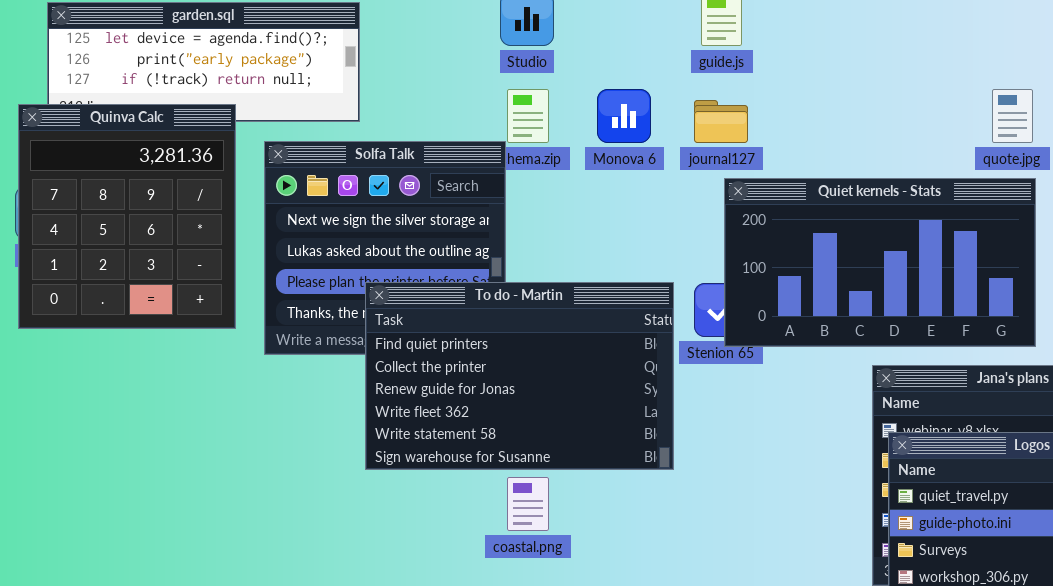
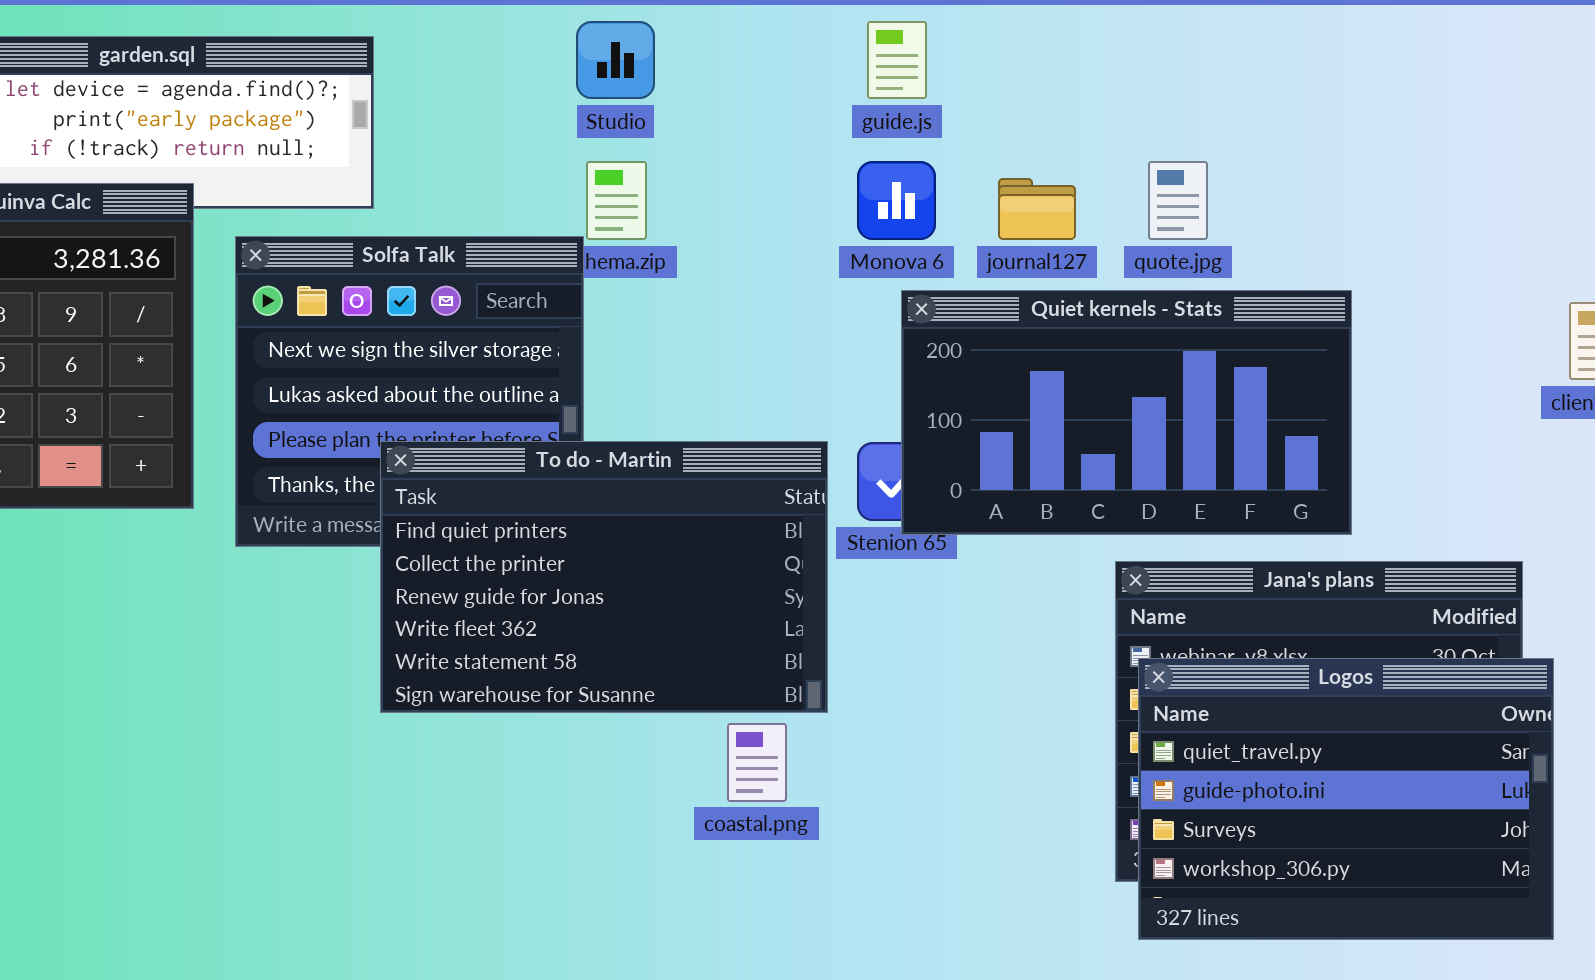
Monova 6: [597,89,651,143] -> [857,161,936,240], moved
quote.jpg: [992,89,1033,143] -> [1148,161,1208,240], moved
journal127: [694,100,748,143] -> [998,178,1076,240], moved
coastal.png: [507,477,549,531] -> [727,723,787,802], moved

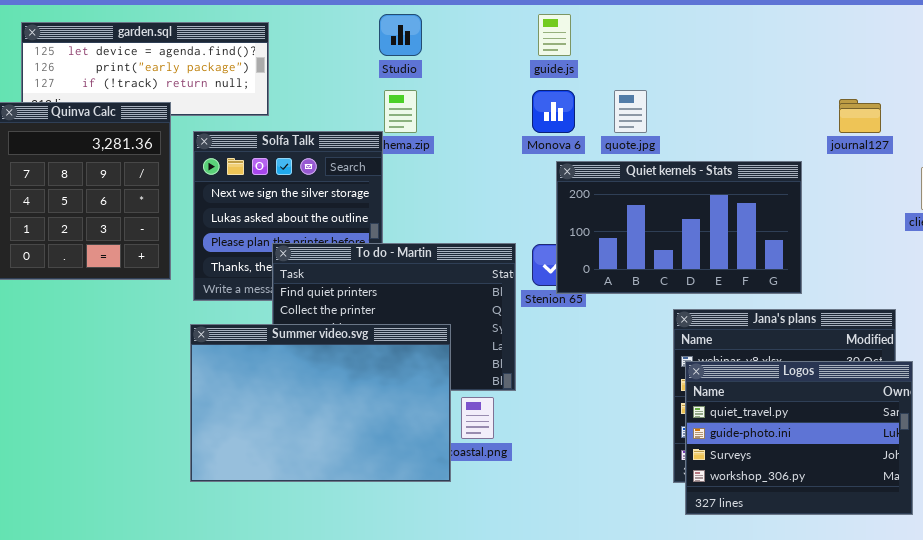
quote.jpg: [1148,161,1208,240] -> [614,90,647,133], moved
journal127: [998,178,1076,240] -> [839,99,881,133], moved
Summer video.svg: none -> [190,324,451,482], opened

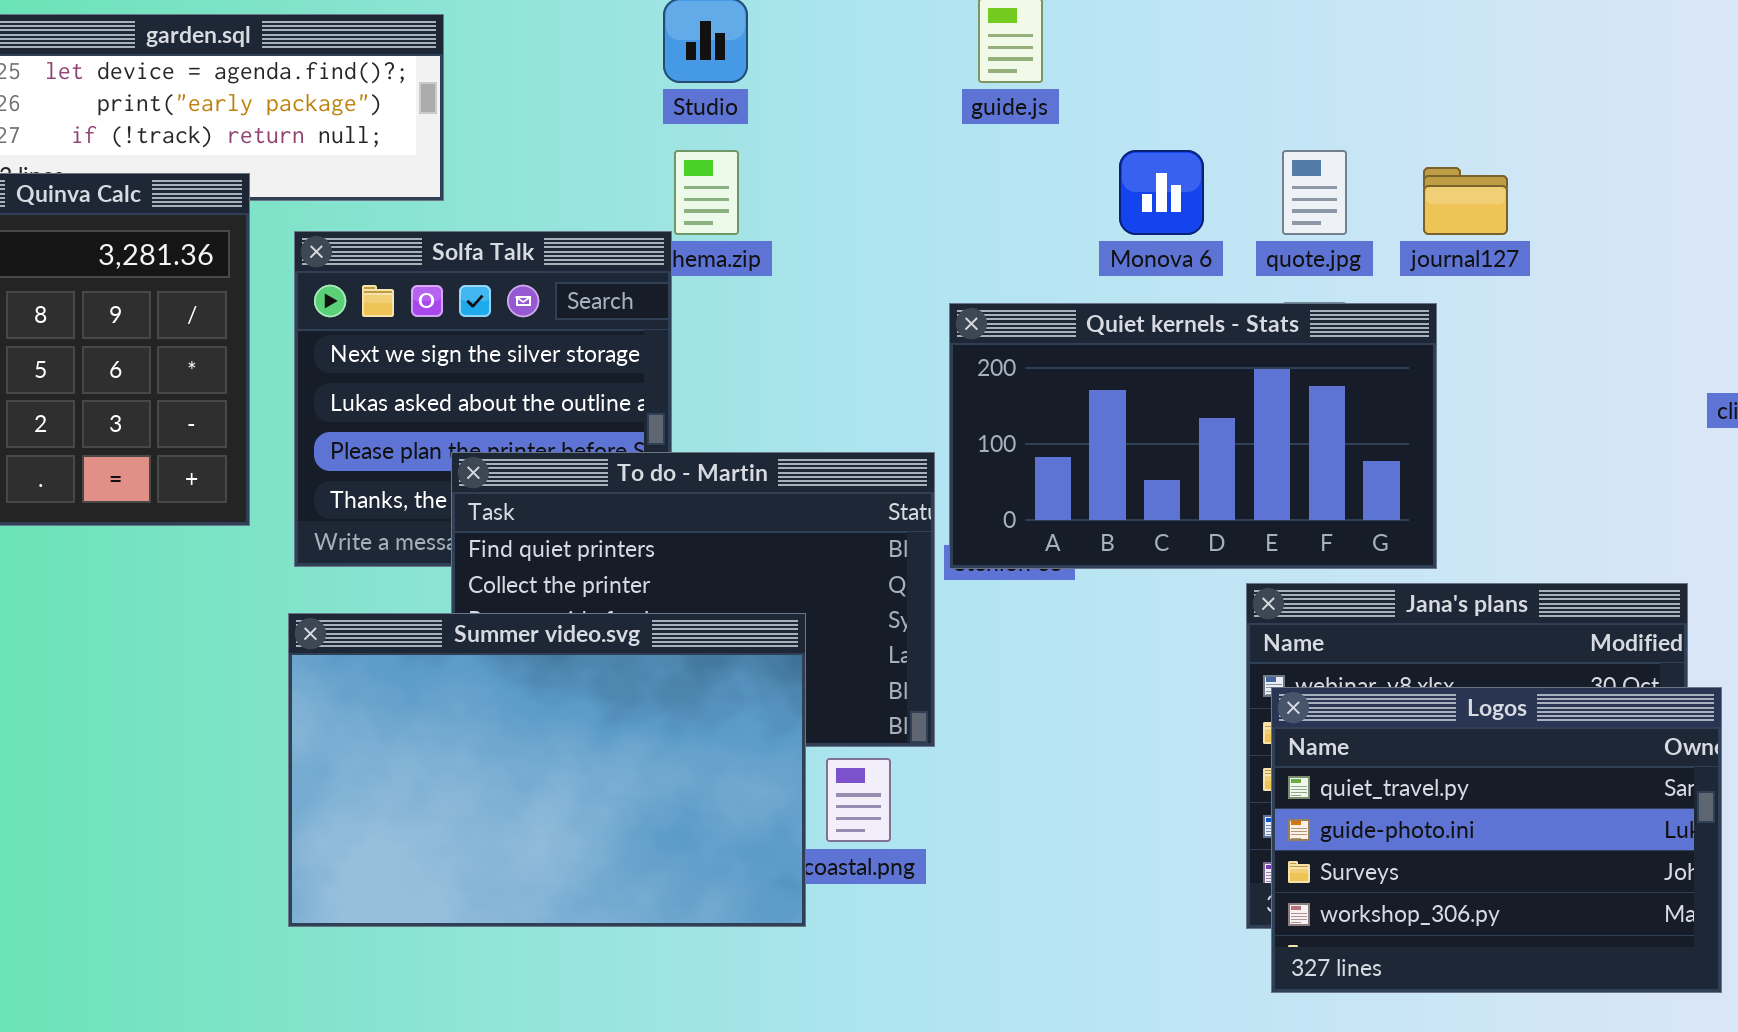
Monova 6: [532,90,575,133] -> [1119,150,1204,235], moved
quote.jpg: [614,90,647,133] -> [1282,150,1347,235], moved
journal127: [839,99,881,133] -> [1423,167,1508,235], moved
Quiet kernels - Stats: [556,161,802,294] -> [949,303,1437,569], moved

